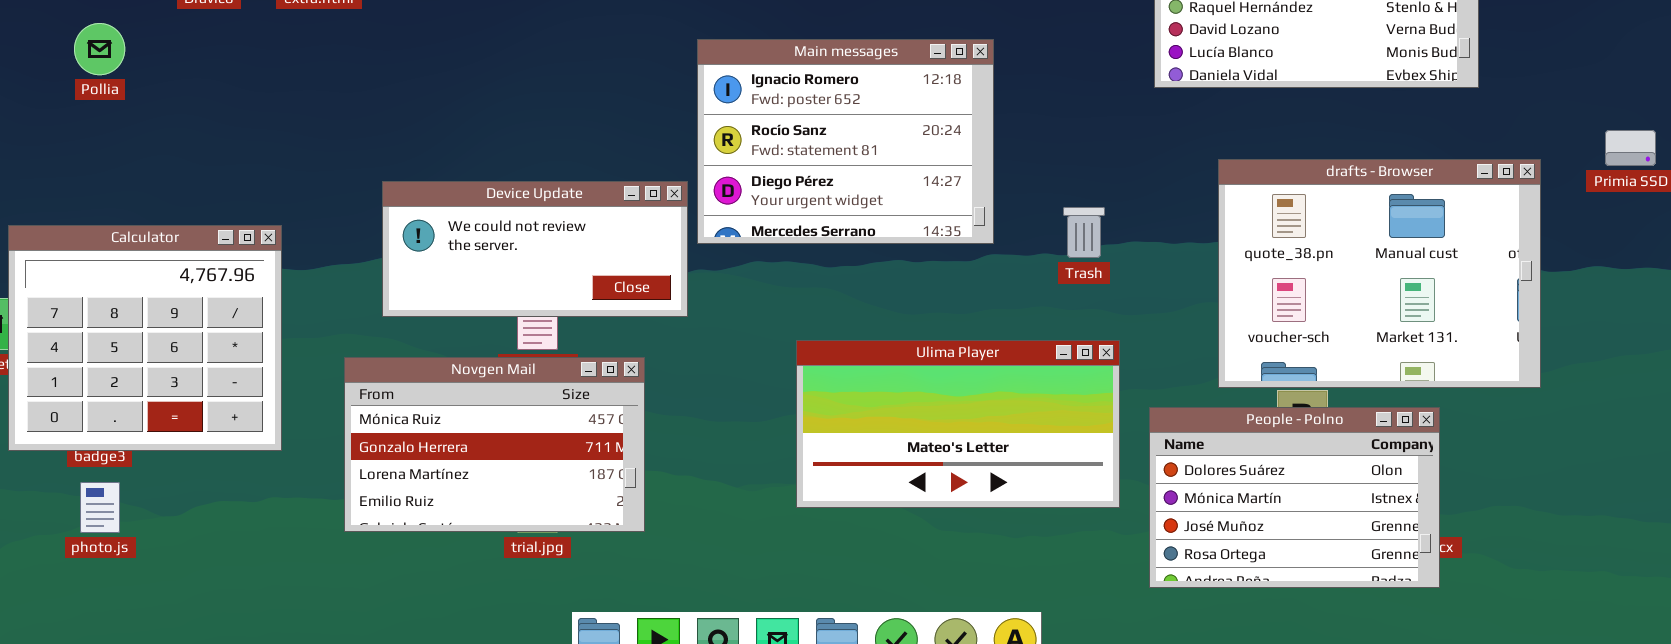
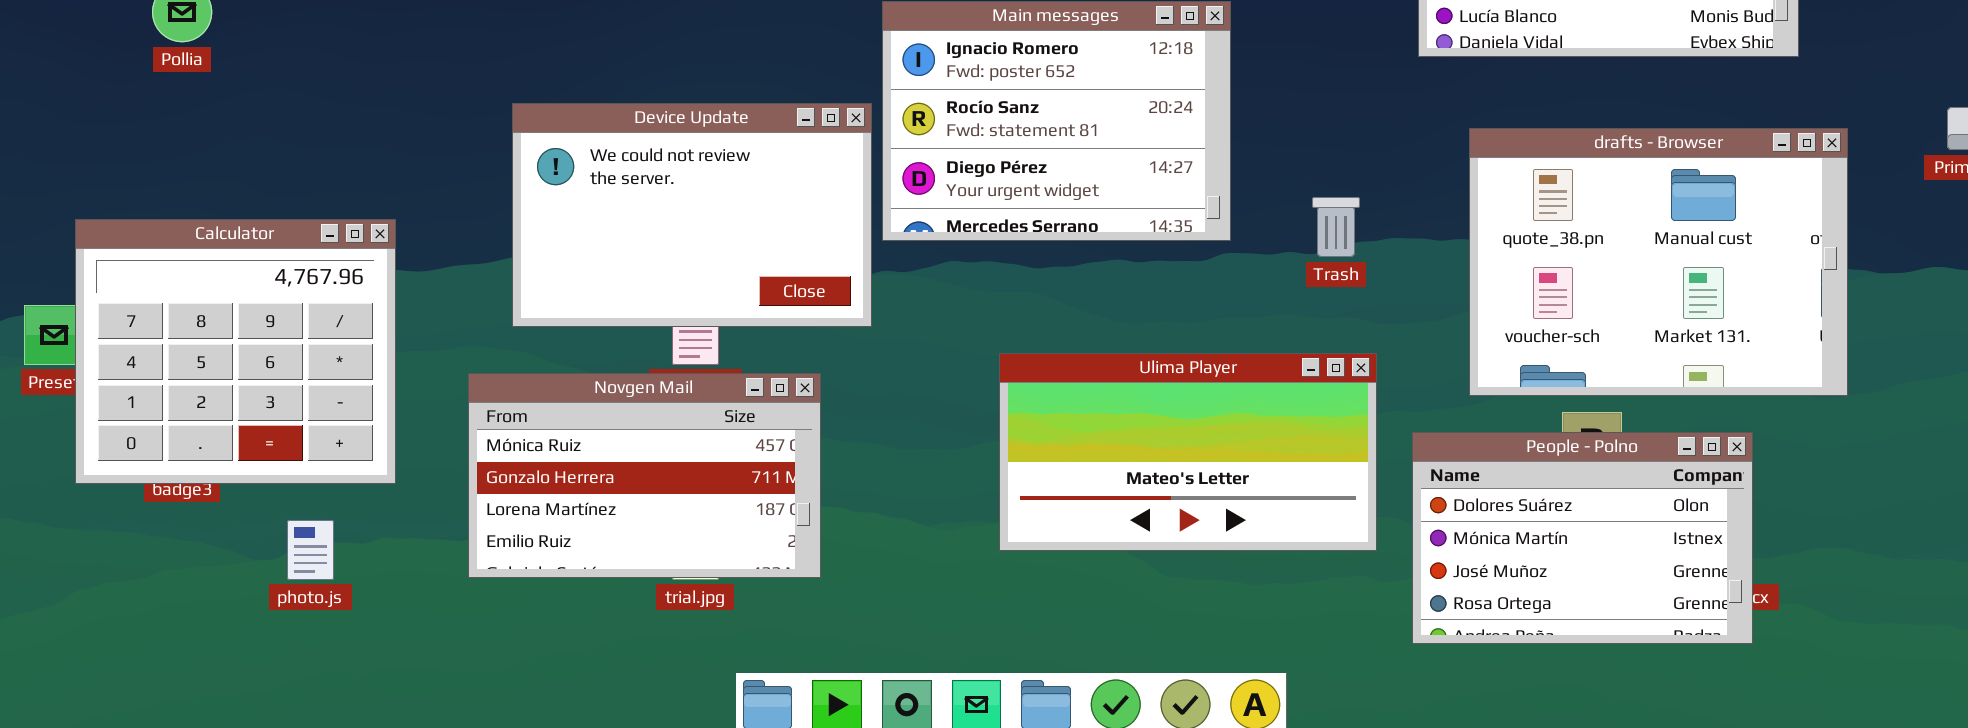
drafts - Browser: [1218,159,1541,388] -> [1469,128,1848,396], moved
Device Update: [382,181,688,317] -> [512,103,872,327], resized
photo.js: [80,482,120,533] -> [287,520,334,580], moved

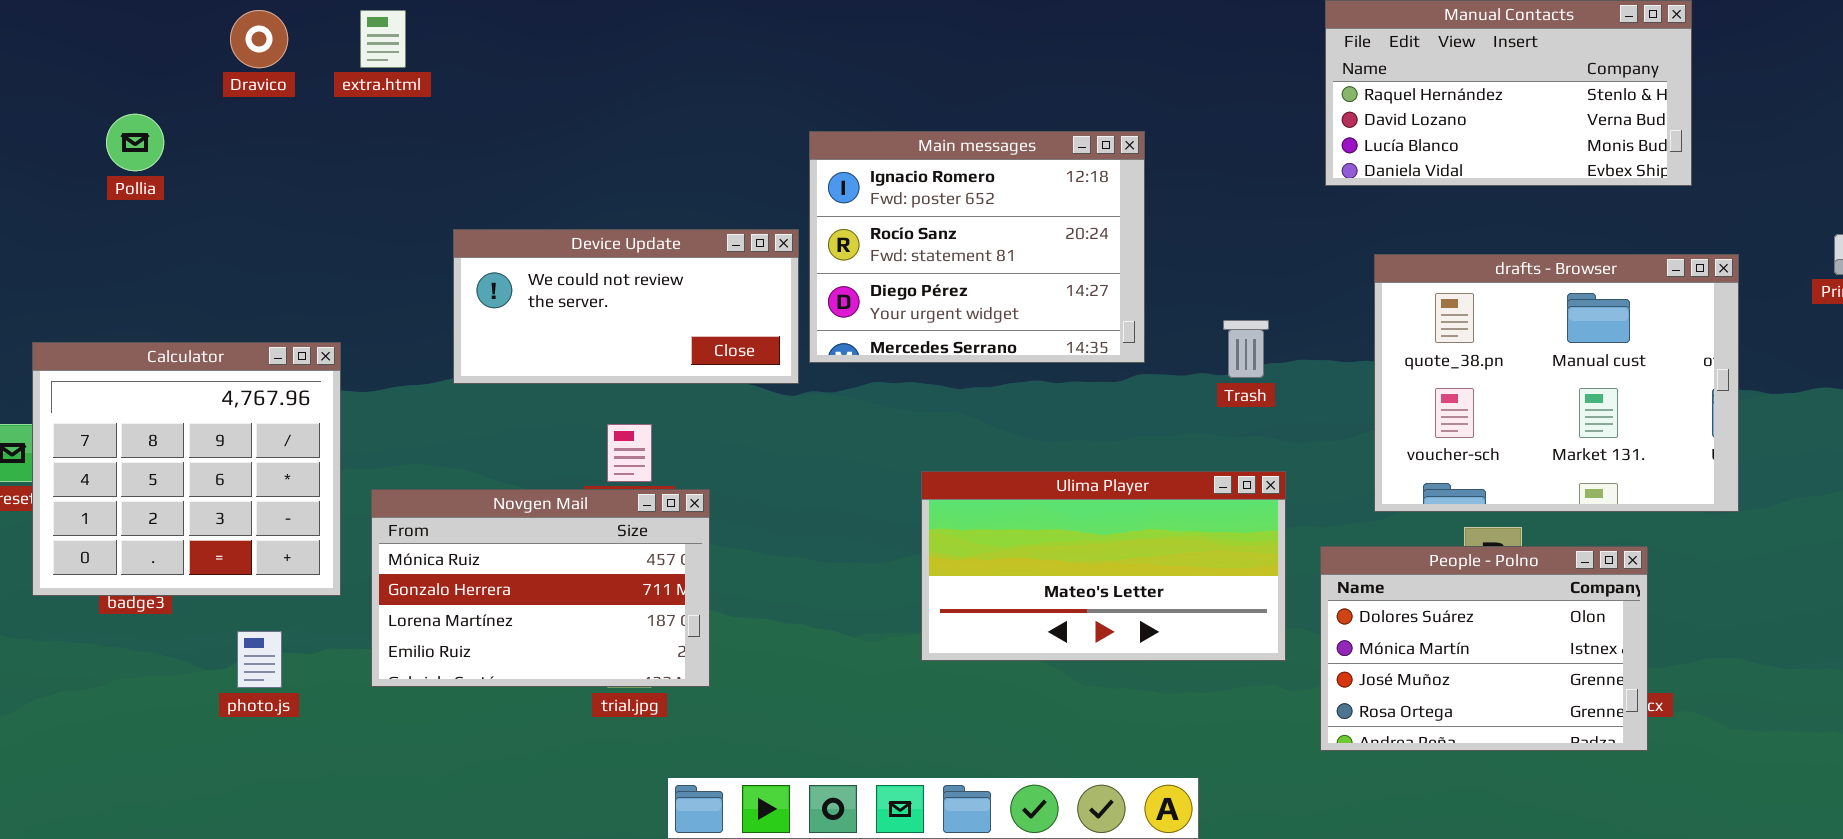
Device Update: [512,103,872,327] -> [453,229,799,384], resized
Novgen Mail: [468,373,821,578] -> [371,489,710,687], moved

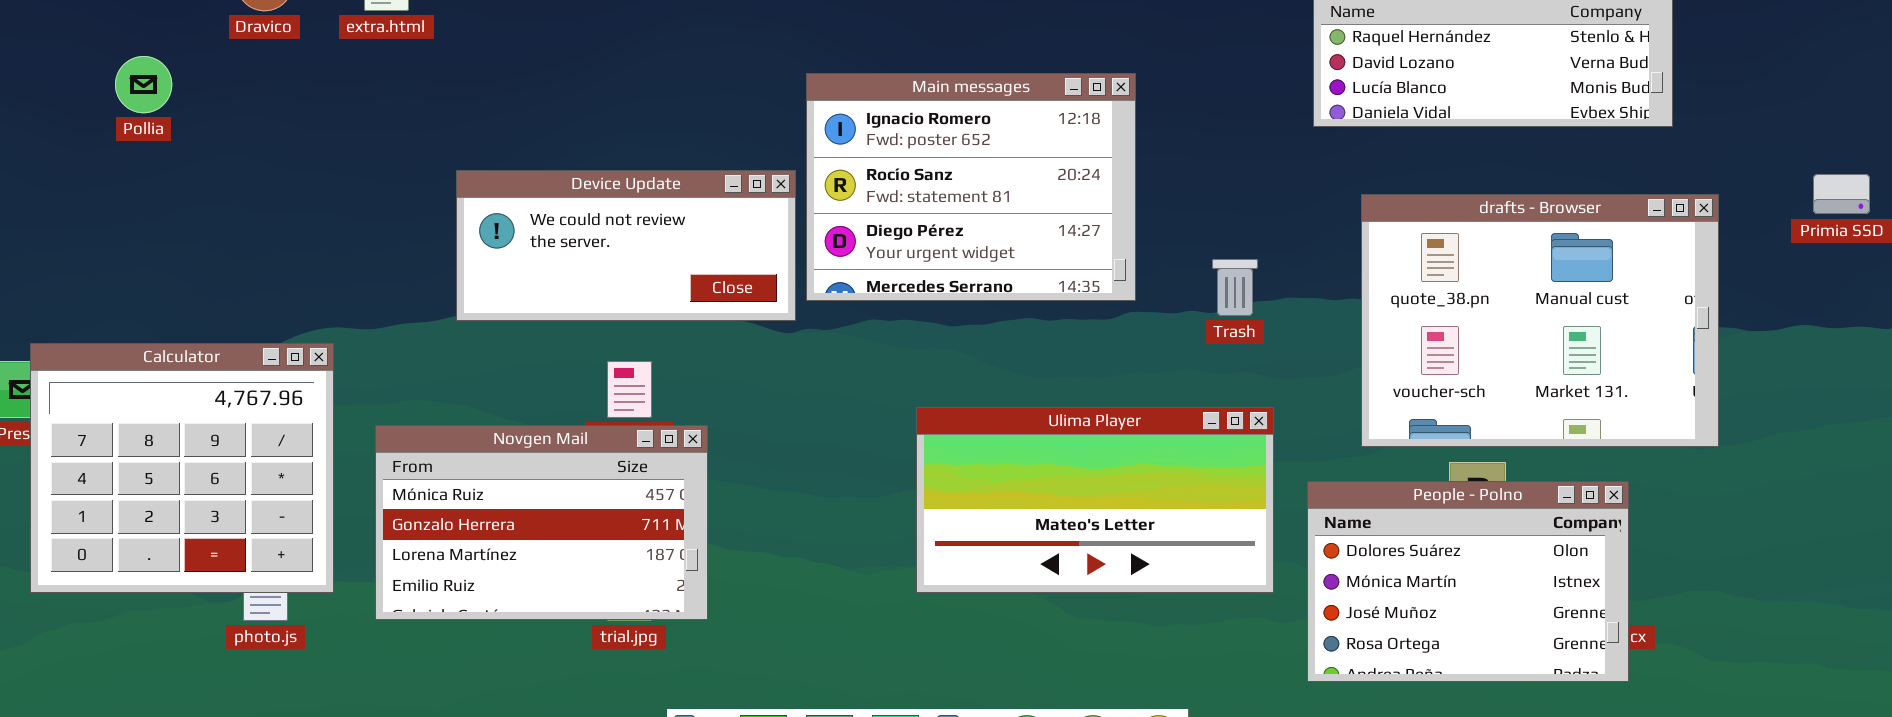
Calculator: [32,342,341,596] -> [30,343,334,593], moved

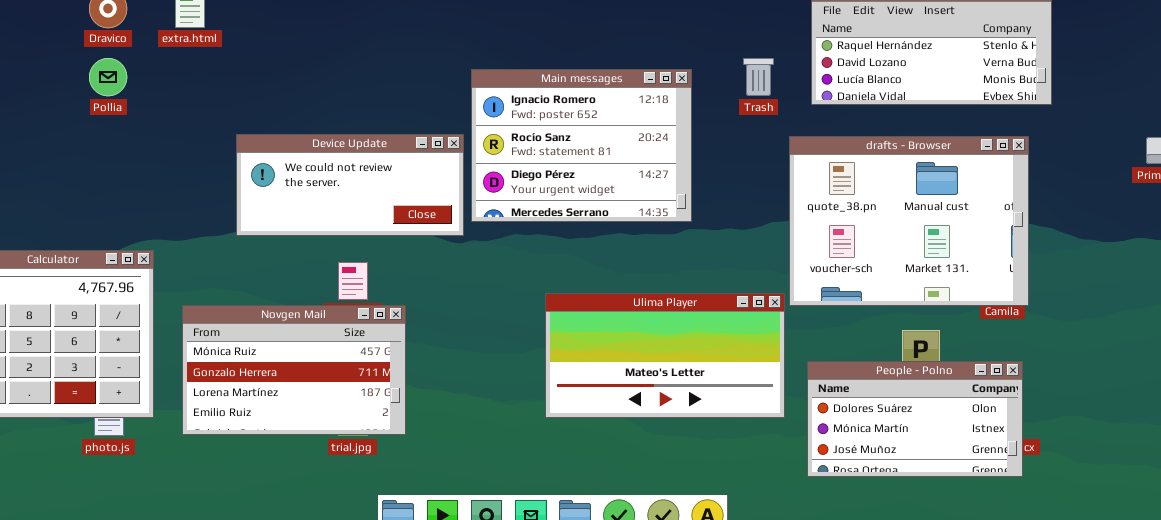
Pollia: [115,56,172,113] -> [89,58,127,96], moved
drafts - Browser: [1361,194,1719,447] -> [789,136,1029,306], moved
Trash: [1212,259,1258,316] -> [743,58,774,96], moved
People - Polno: [1307,481,1629,682] -> [807,361,1023,477], resized

